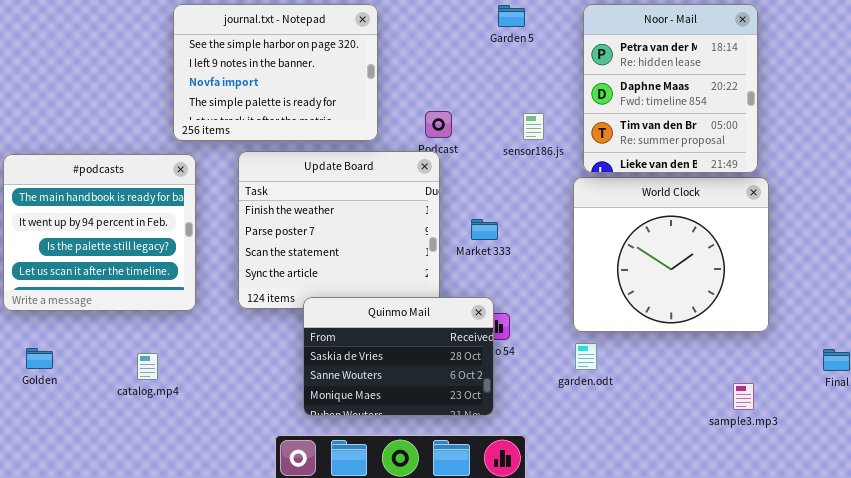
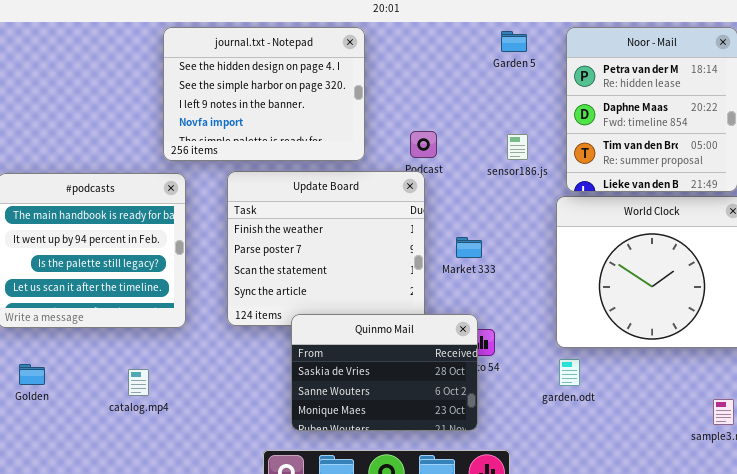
journal.txt - Notepad: [173,4,378,141] -> [163,27,365,161], scrolled up 1 row
Garden 5: [498,5,525,27] -> [501,31,527,52], moved

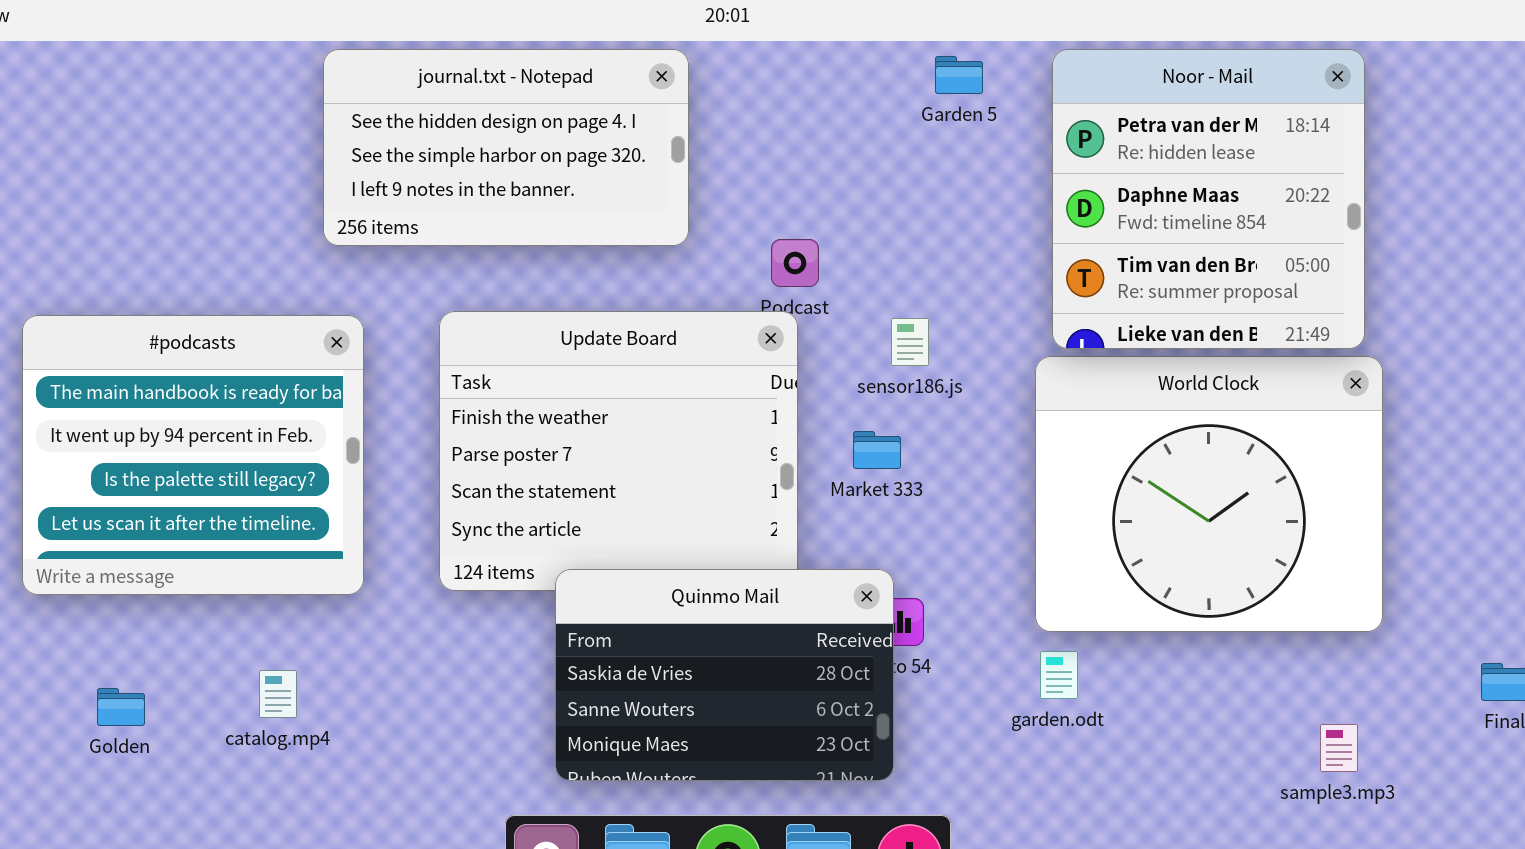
journal.txt - Notepad: [163,27,365,161] -> [323,49,689,246], resized
sensor186.js: [507,134,528,160] -> [891,318,929,366], moved
Golden: [19,364,45,385] -> [97,688,145,726], moved

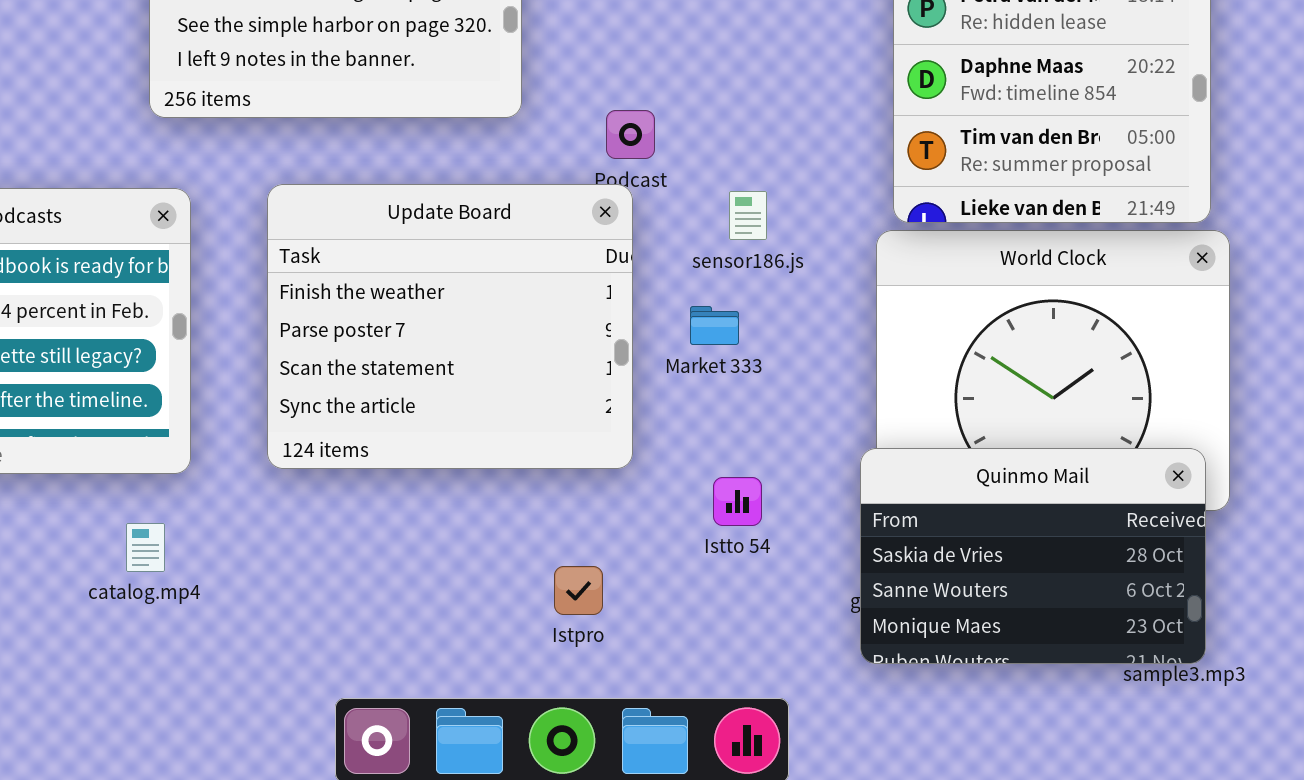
Quinmo Mail: [555,569,894,781] -> [860,448,1206,664], moved
catalog.mp4: [259,670,297,718] -> [126,523,165,572], moved

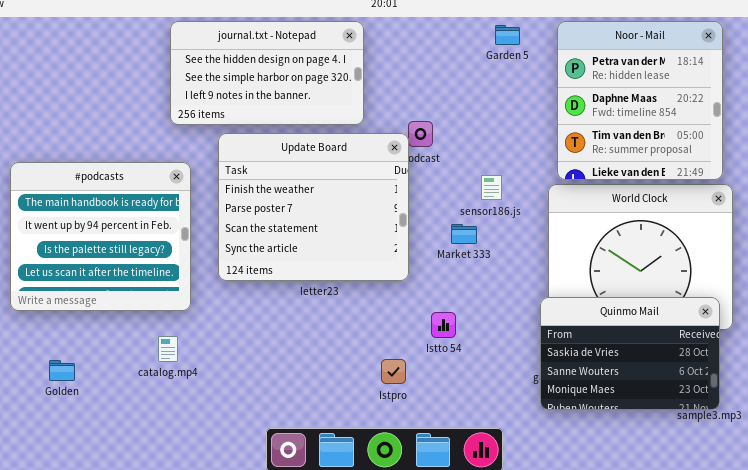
Update Board: [267,184,633,469] -> [218,133,409,281], moved
sensor186.js: [729,191,767,240] -> [481,175,502,200], moved
Istto 54: [713,477,762,526] -> [431,312,456,338], moved

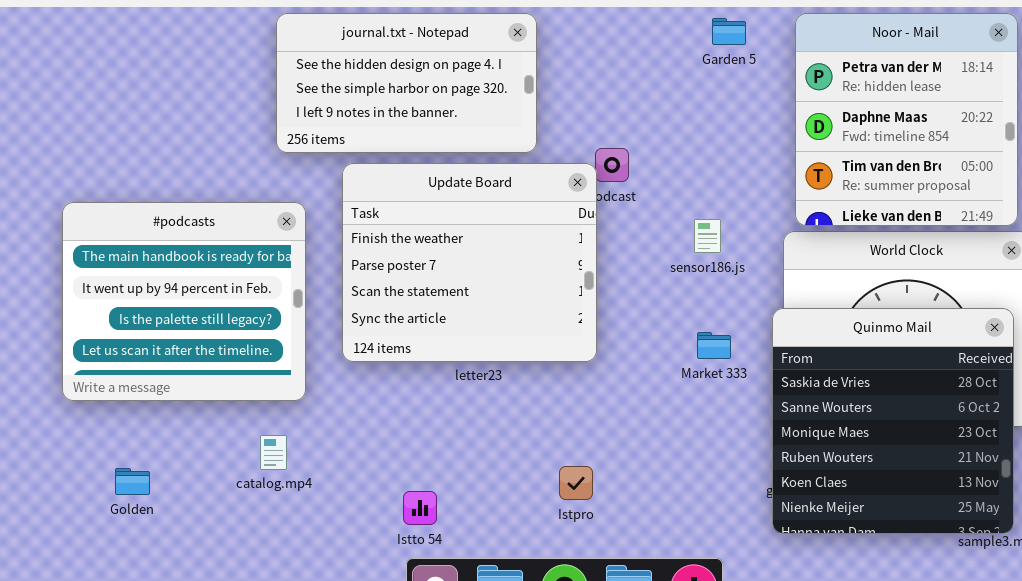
Market 333: [451,224,477,244] -> [697,332,731,359], moved
Quinmo Mail: [540,297,720,410] -> [772,308,1014,534], resized
Istto 54: [431,312,456,338] -> [403,491,437,525], moved

